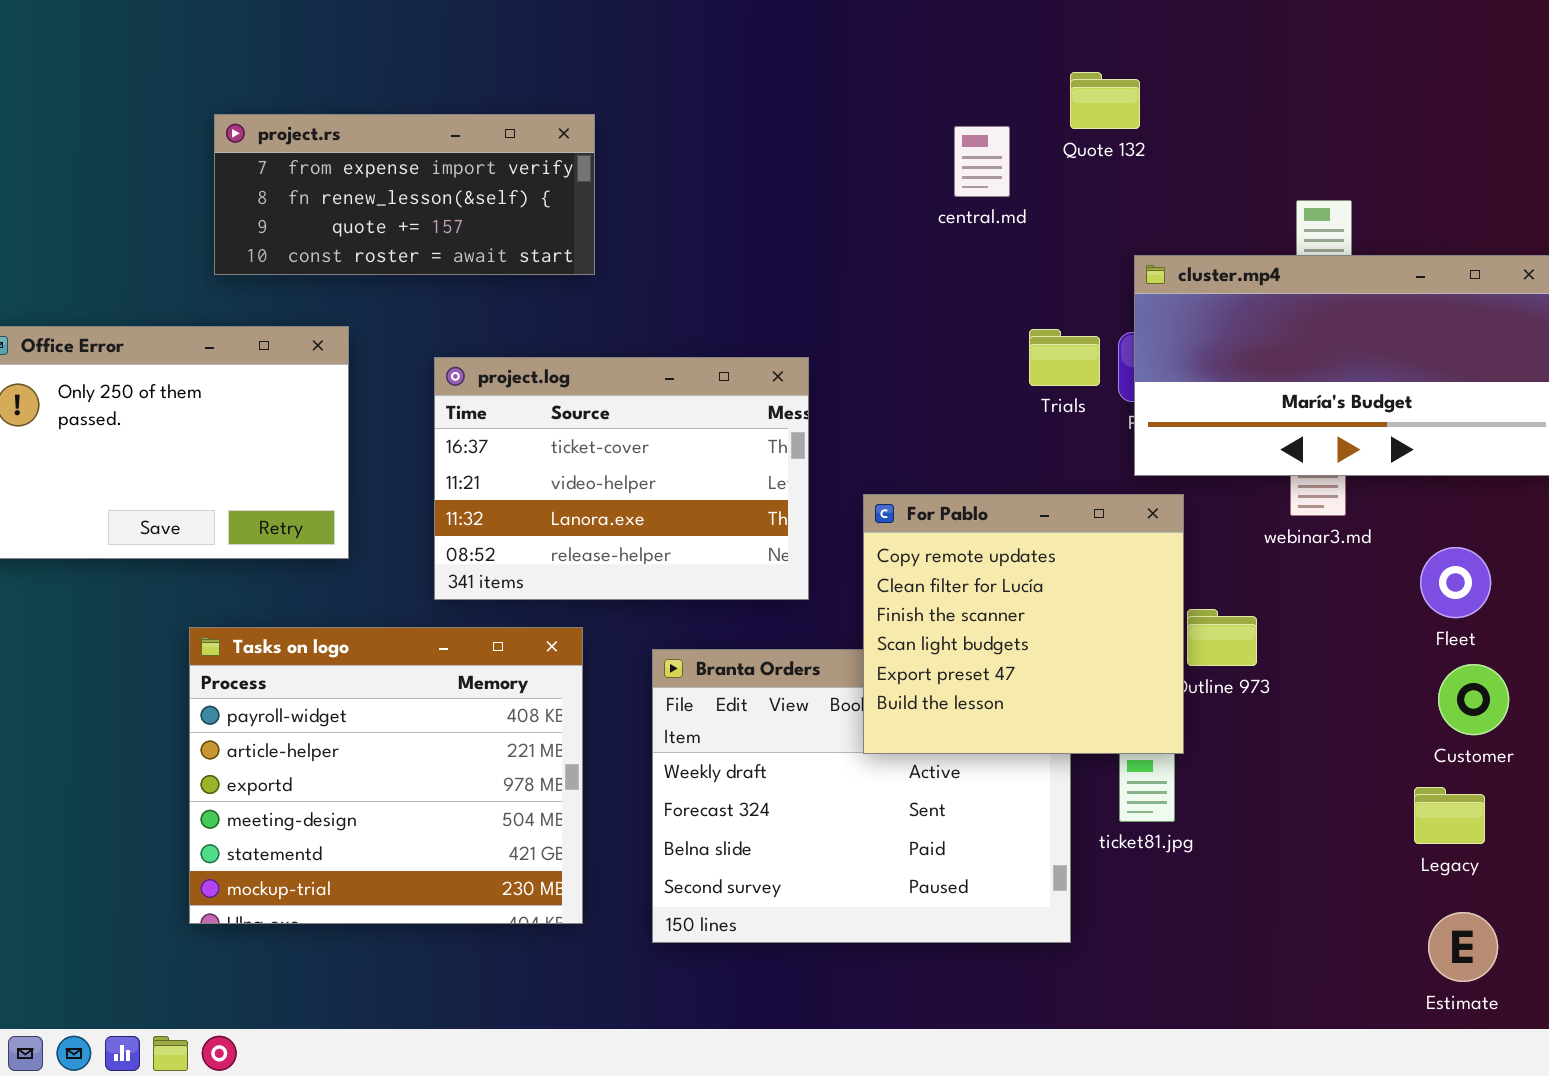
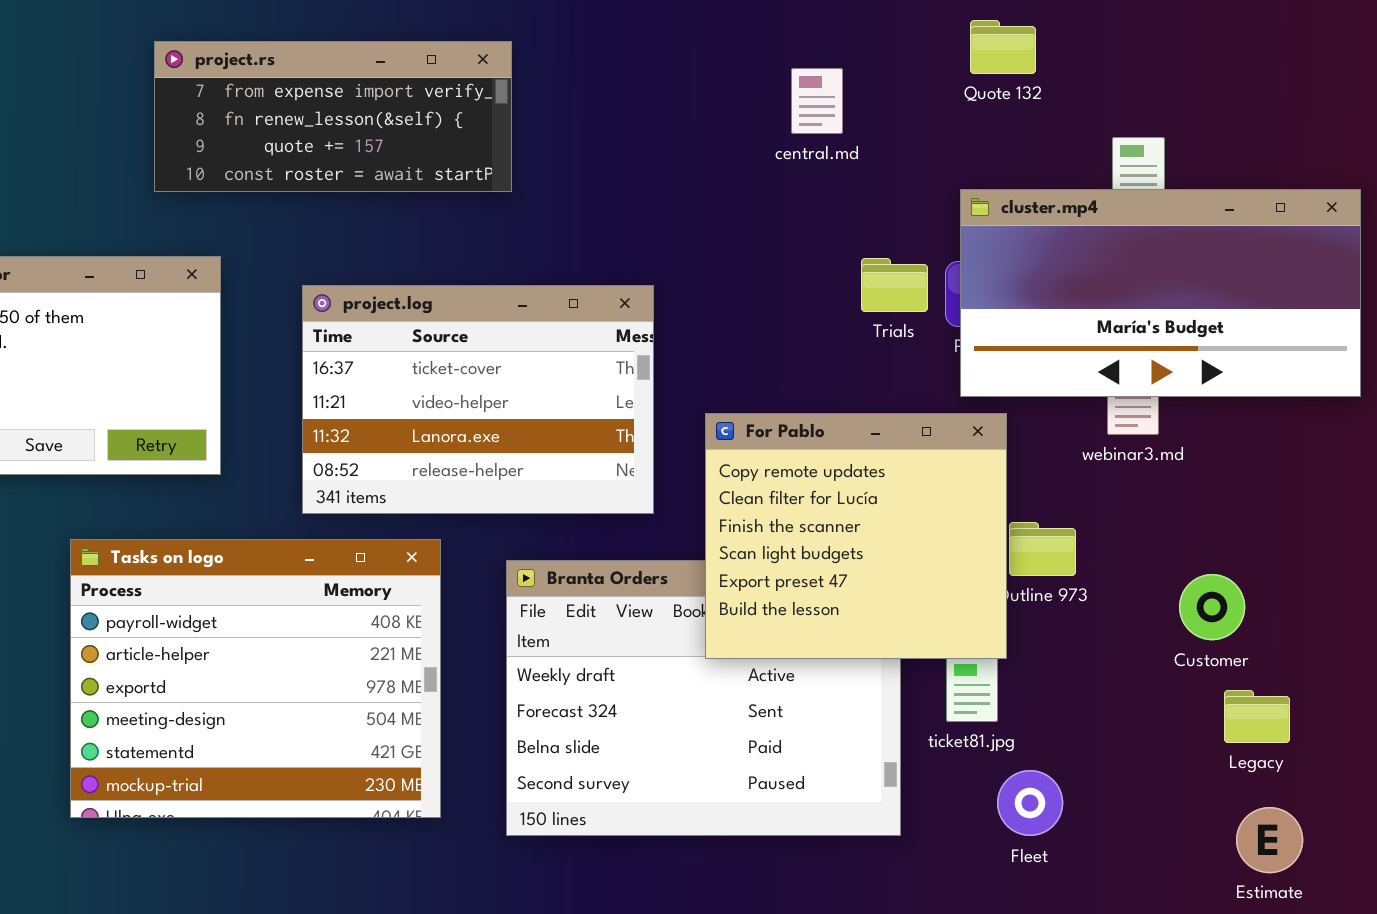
Quote 132: [1070,72,1140,129] -> [970,20,1036,74], moved
project.rs: [214,114,595,275] -> [154,41,512,192], moved
Fleet: [1420,547,1491,618] -> [997,770,1063,836], moved
Customer: [1438,664,1509,735] -> [1179,574,1245,640], moved

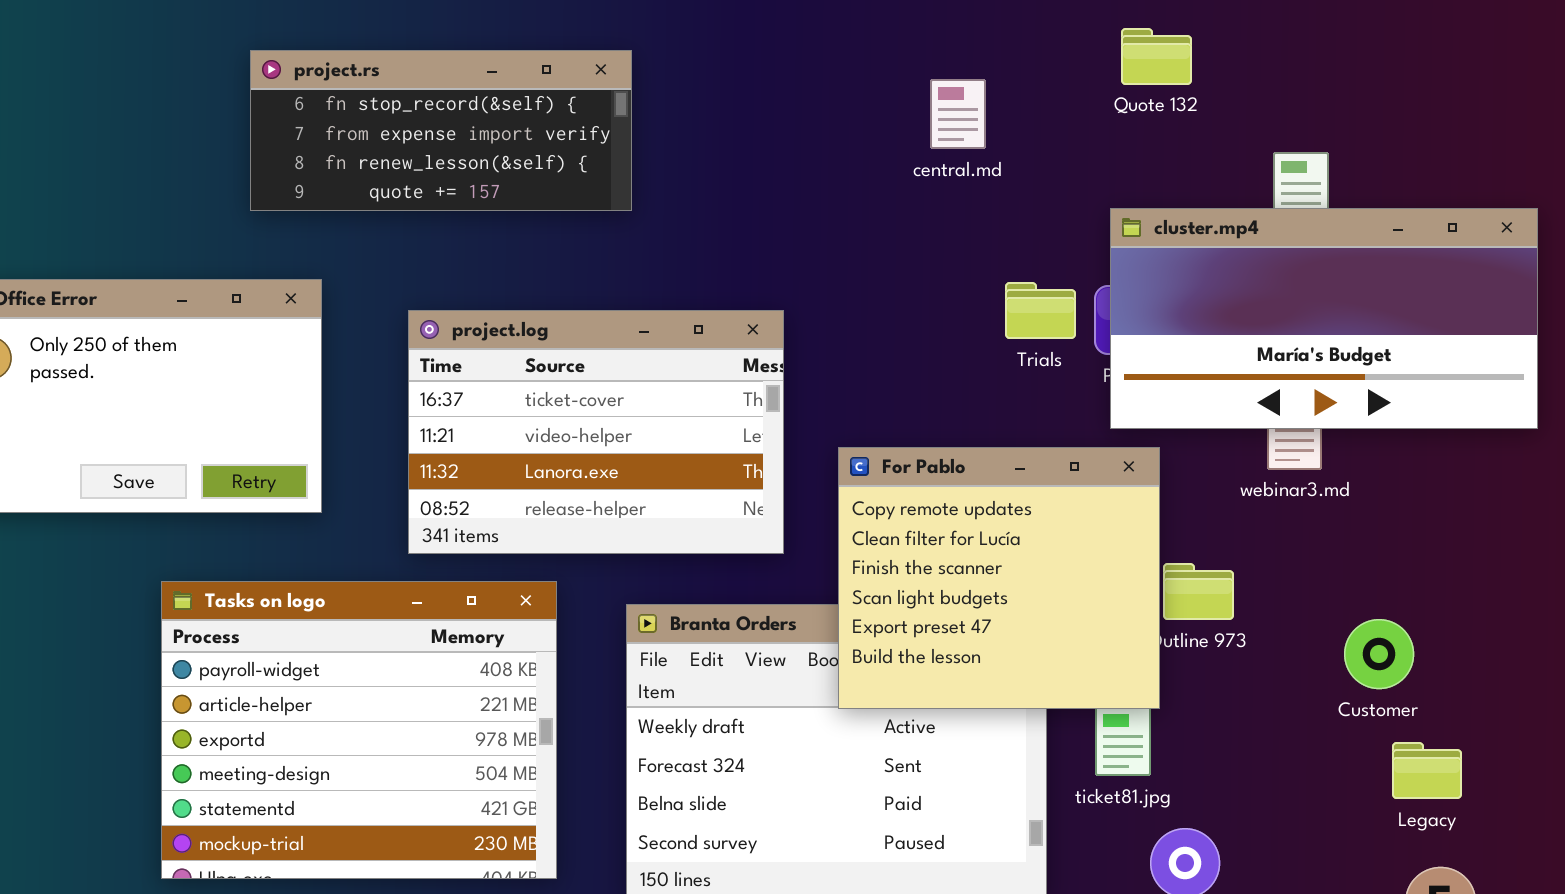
project.rs: [154,41,512,192] -> [250,50,632,211], scrolled up 1 row

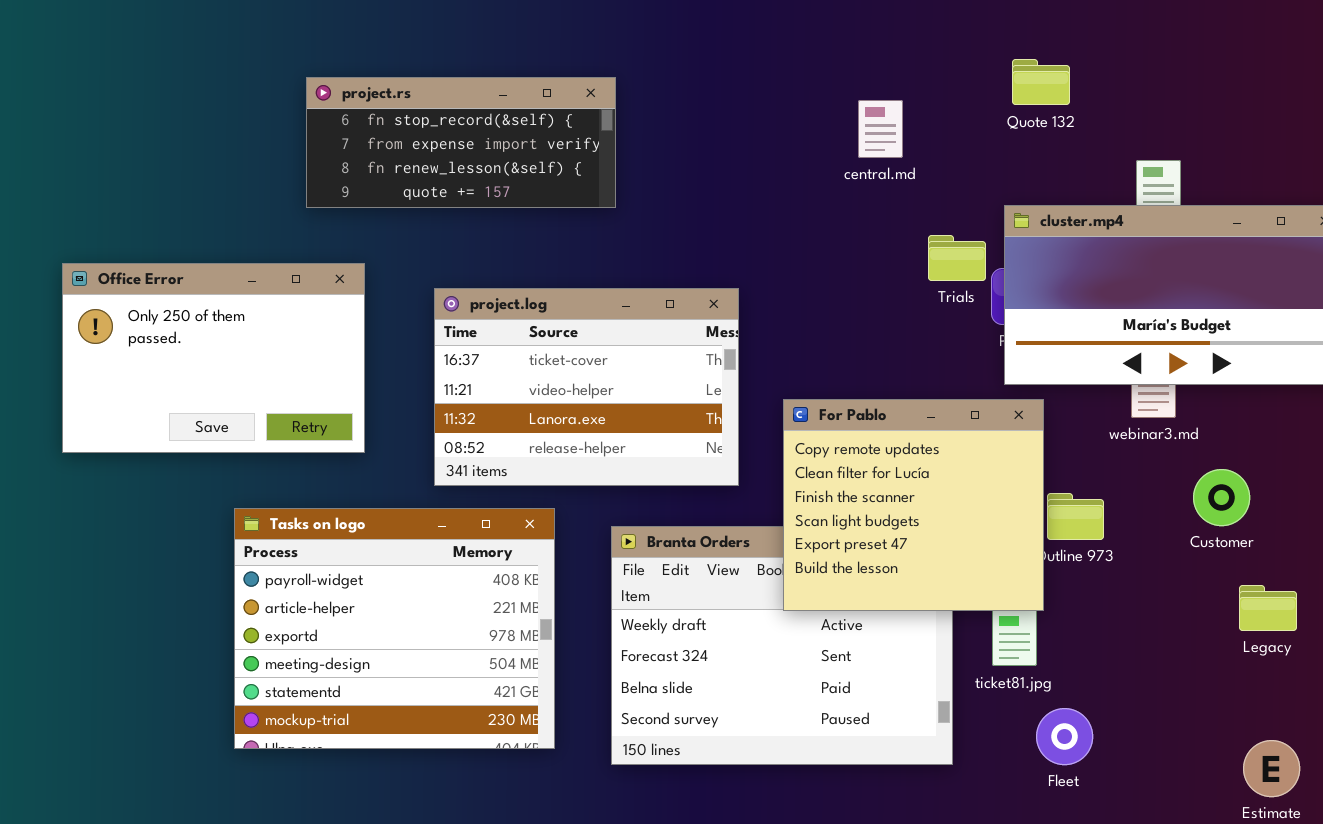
Trials: [1005,282,1076,339] -> [928,235,986,281], moved
Customer: [1344,619,1414,689] -> [1193,469,1250,526], moved
Legacy: [1392,742,1462,799] -> [1239,585,1297,631], moved

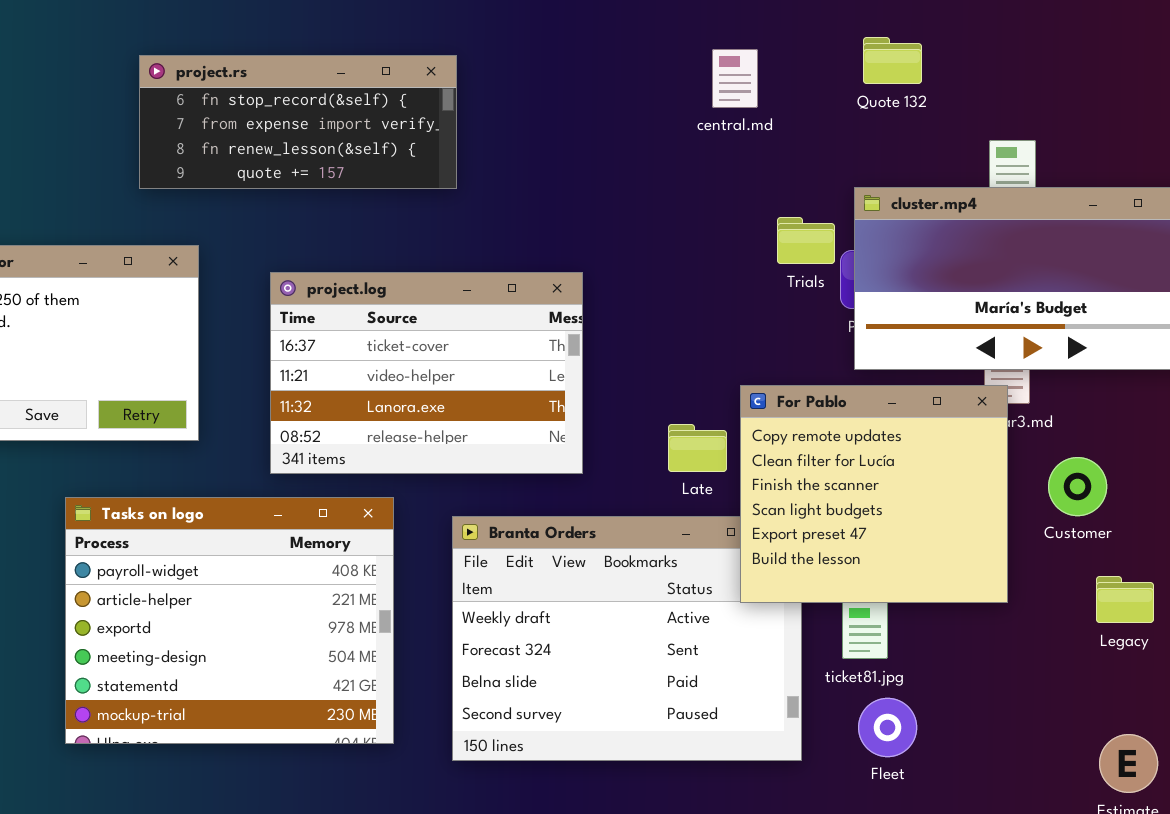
central.md: [858,100,903,158] -> [712,49,758,108], moved
For Pablo: [783,399,1044,611] -> [740,385,1008,603], moved
Fleet: [1036,708,1093,765] -> [858,698,917,757], moved

